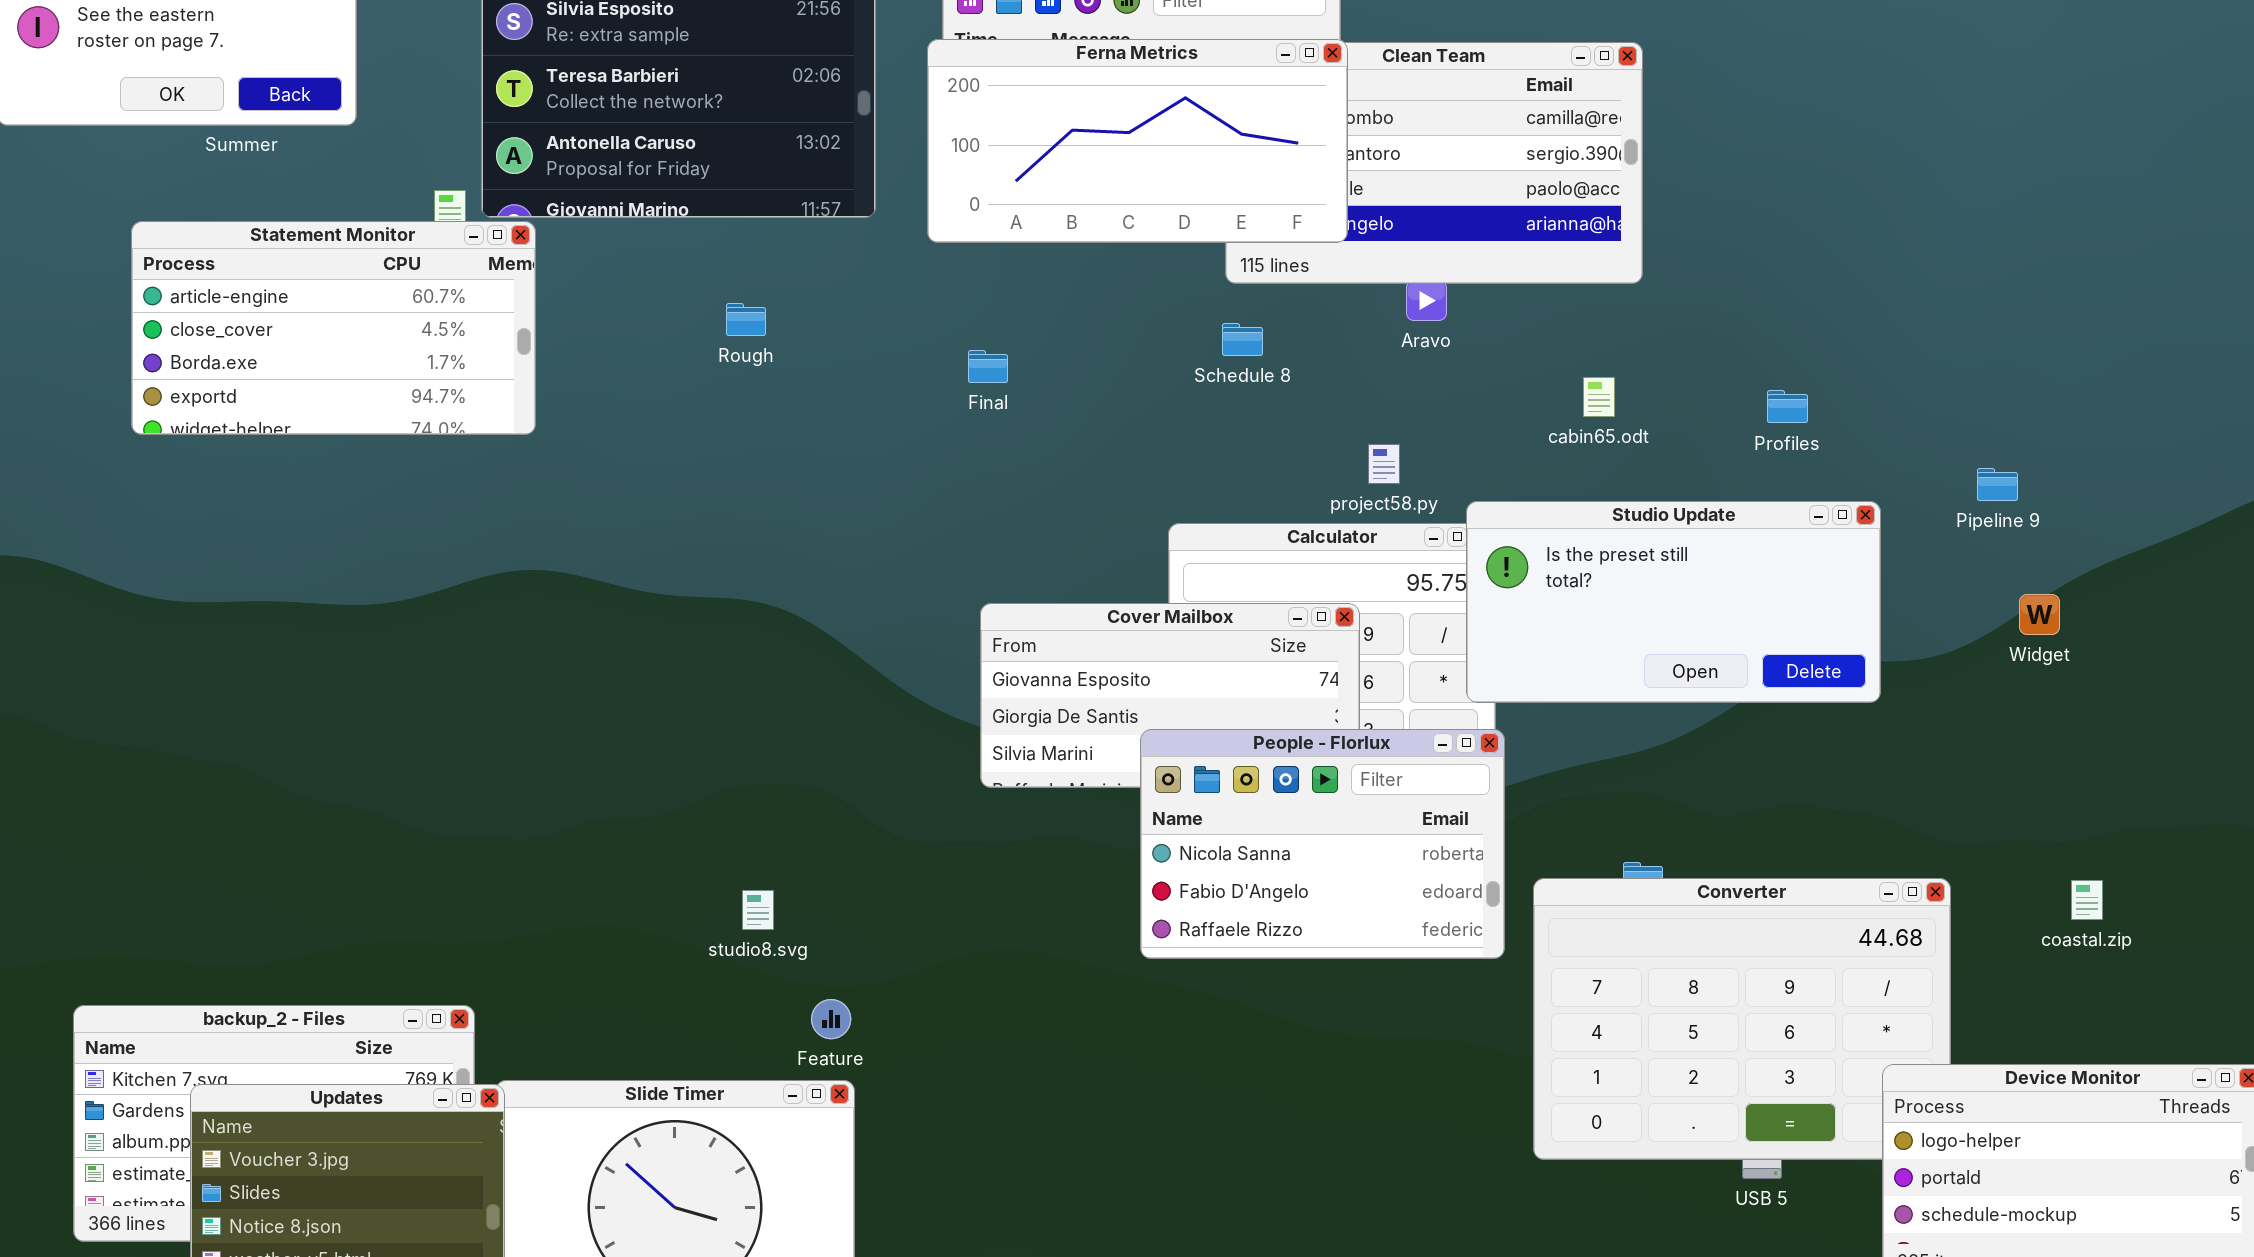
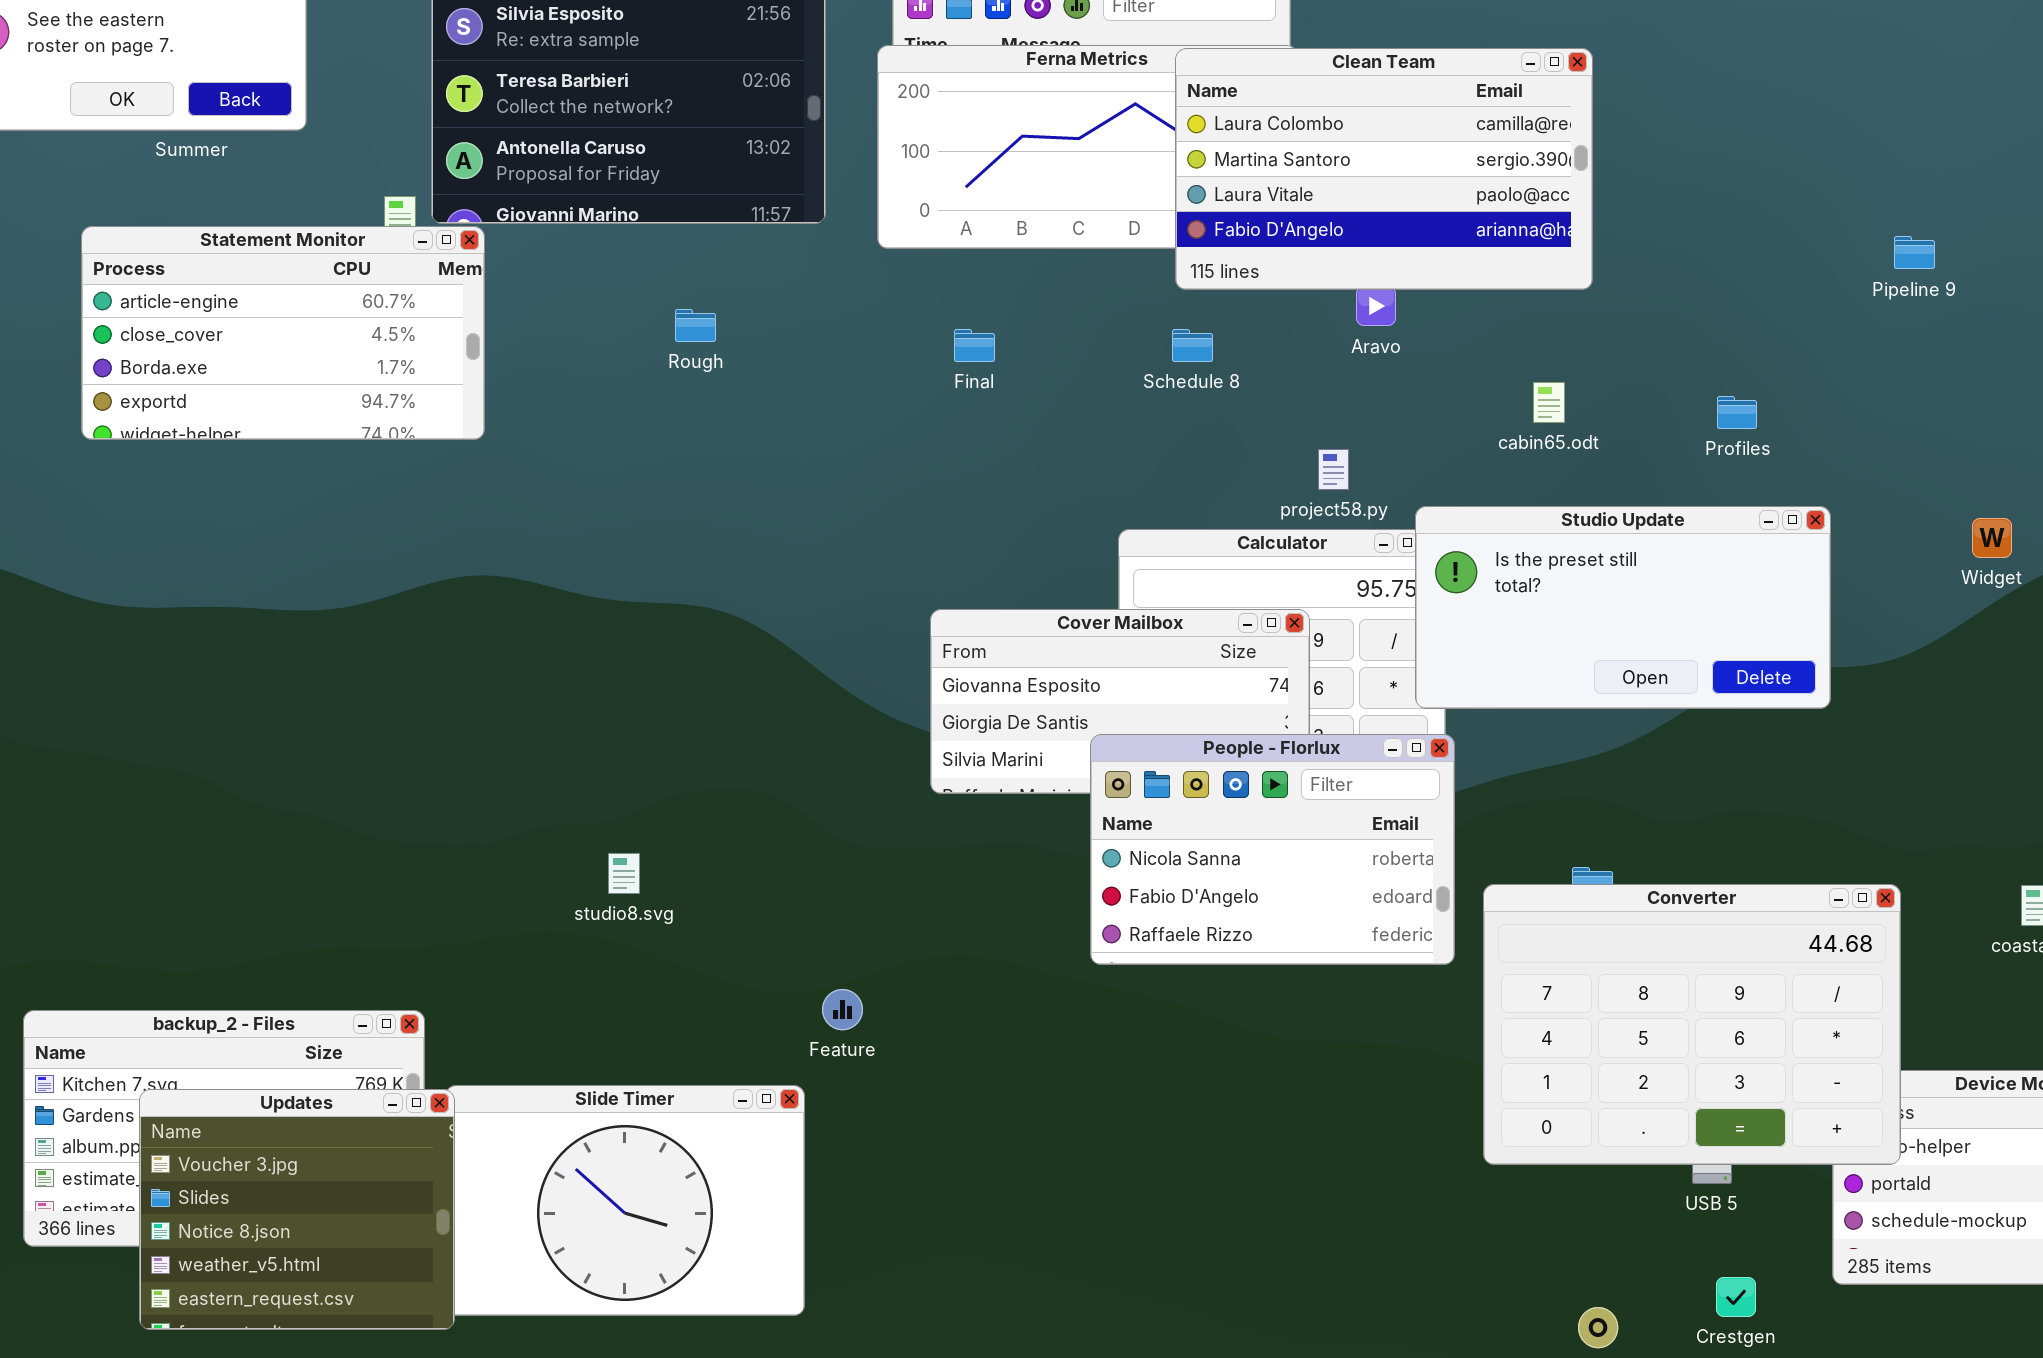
Clean Team: [1225,42,1643,284] -> [1175,48,1593,290], raised
Final: [968,350,1008,383] -> [954,329,995,362], moved
Pipeline 9: [1977,468,2018,501] -> [1894,236,1935,269], moved
Widget: [2019,594,2060,635] -> [1972,518,2012,558], moved
Converter: [1533,878,1951,1160] -> [1483,884,1901,1165], raised
studio8.svg: [742,890,774,930] -> [608,853,640,894], moved
Feature: [811,999,851,1039] -> [822,989,863,1030], moved

